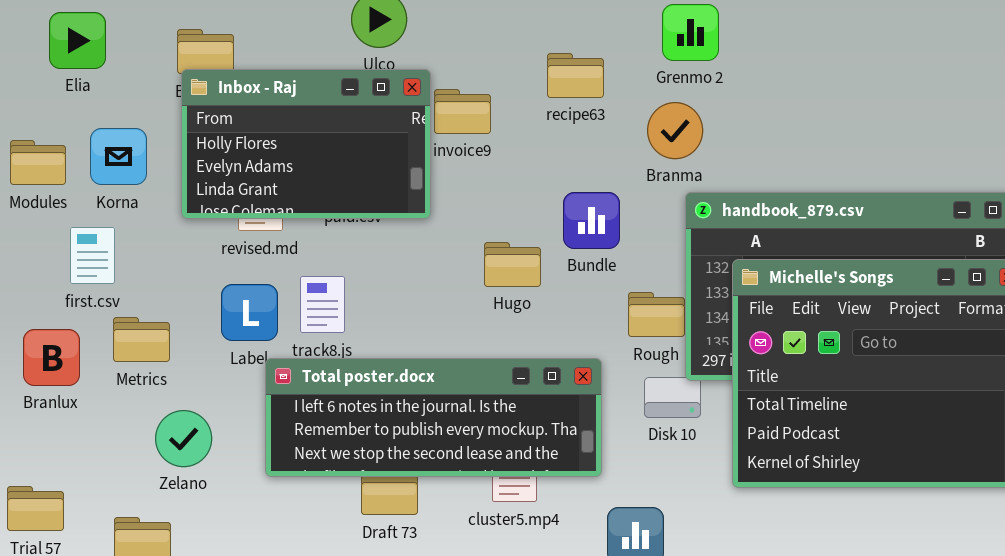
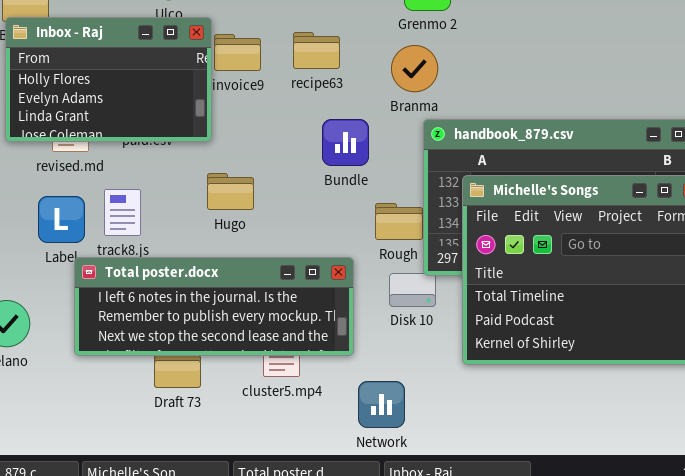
recipe63: [547,53,604,98] -> [293,32,340,69], moved
Hugo: [484,242,541,287] -> [207,173,254,210], moved

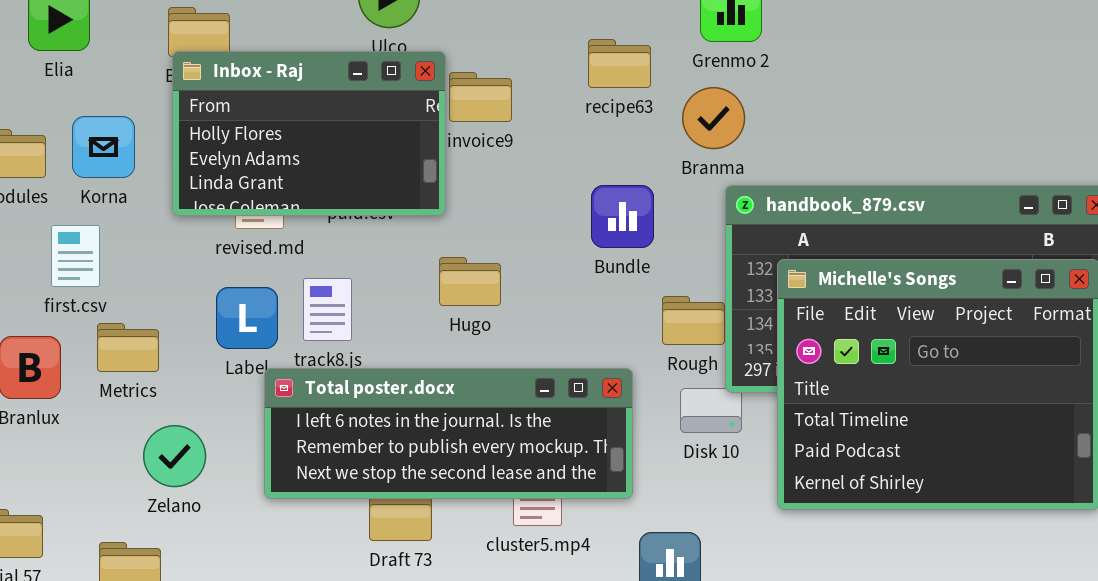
recipe63: [293,32,340,69] -> [588,39,651,88], moved

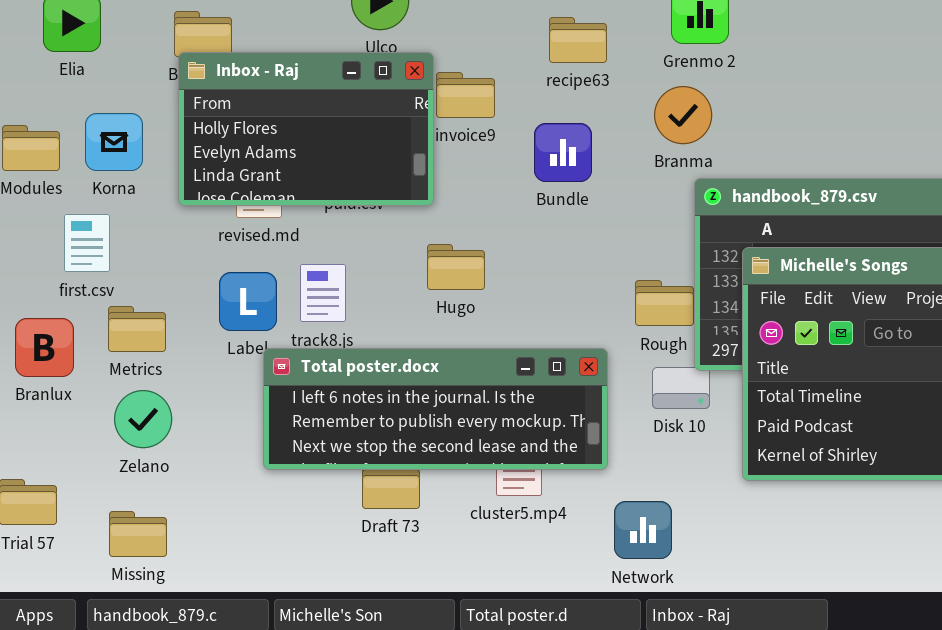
recipe63: [588,39,651,88] -> [549,17,607,63], moved
Bundle: [591,185,654,248] -> [534,123,592,182], moved
Zelano: [143,425,206,487] -> [114,390,172,448], moved

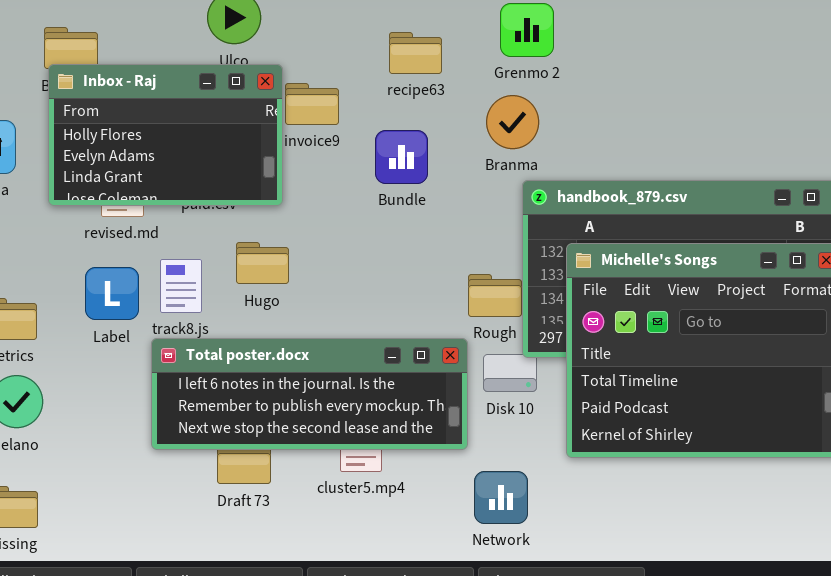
Hugo: [427,244,485,290] -> [236,242,289,284], moved
Total poster.docx: [263,348,608,470] -> [151,338,468,450], moved
Network: [614,501,672,559] -> [474,471,528,524], moved

